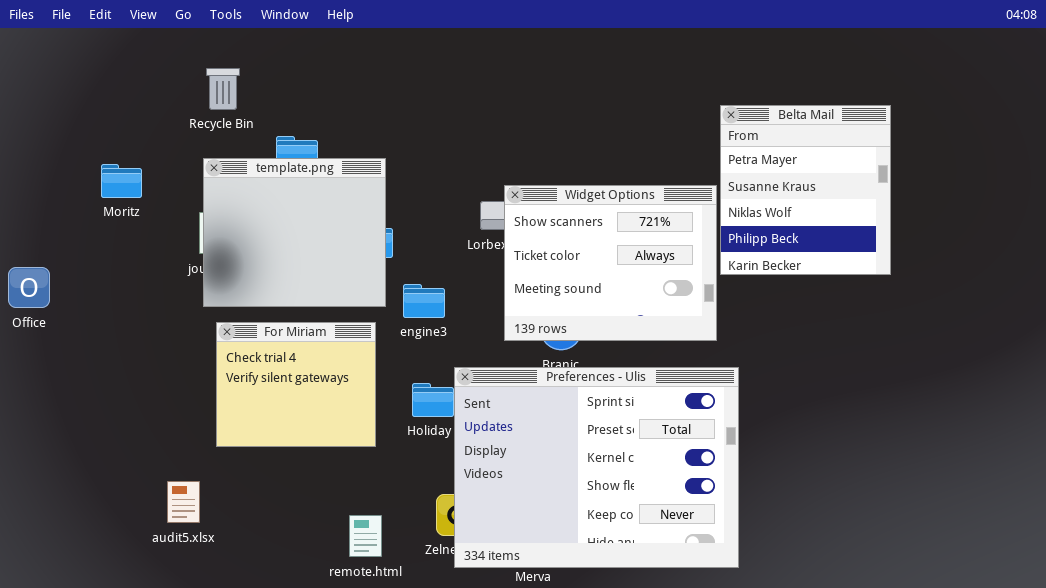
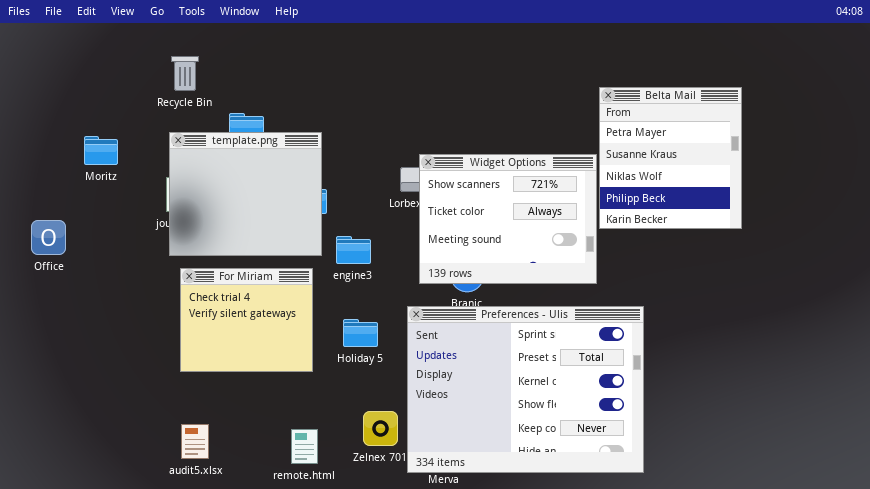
Office: [8,267,50,308] -> [31,220,66,255], moved
Preferences - Ulis: [454,367,739,568] -> [407,306,644,473], moved
audit5.xlsx: [167,481,200,523] -> [181,424,209,459], moved

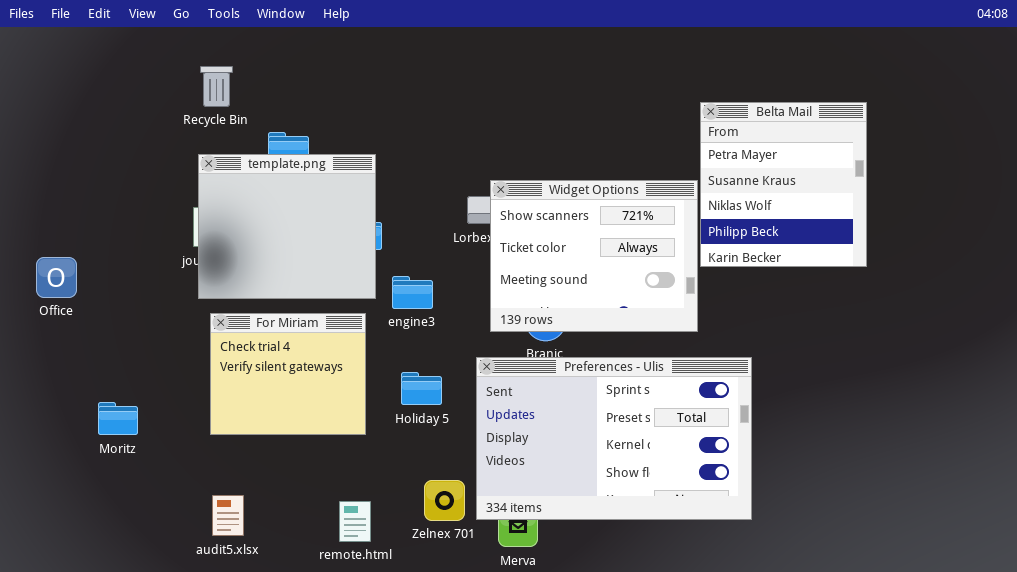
Moritz: [84,136,118,165] -> [98,402,138,435], moved
Preferences - Ulis: [407,306,644,473] -> [476,357,752,520], resized

